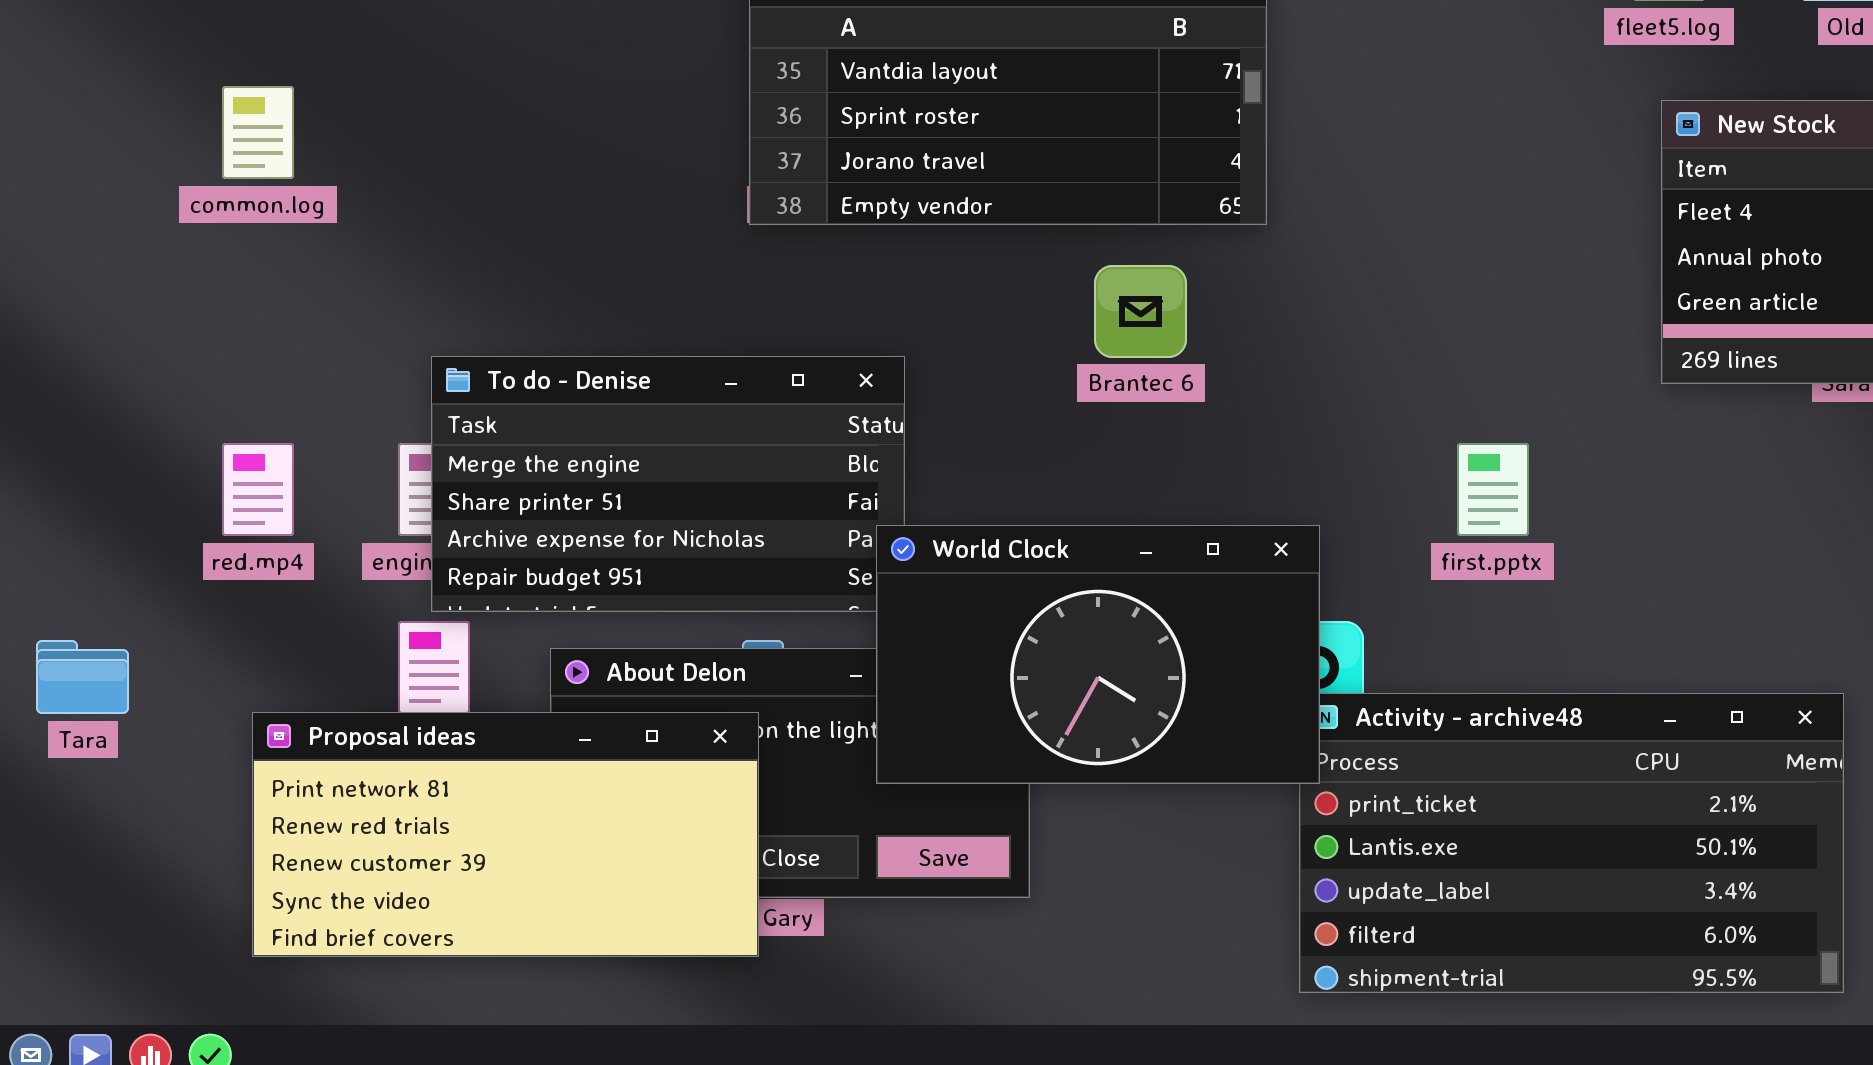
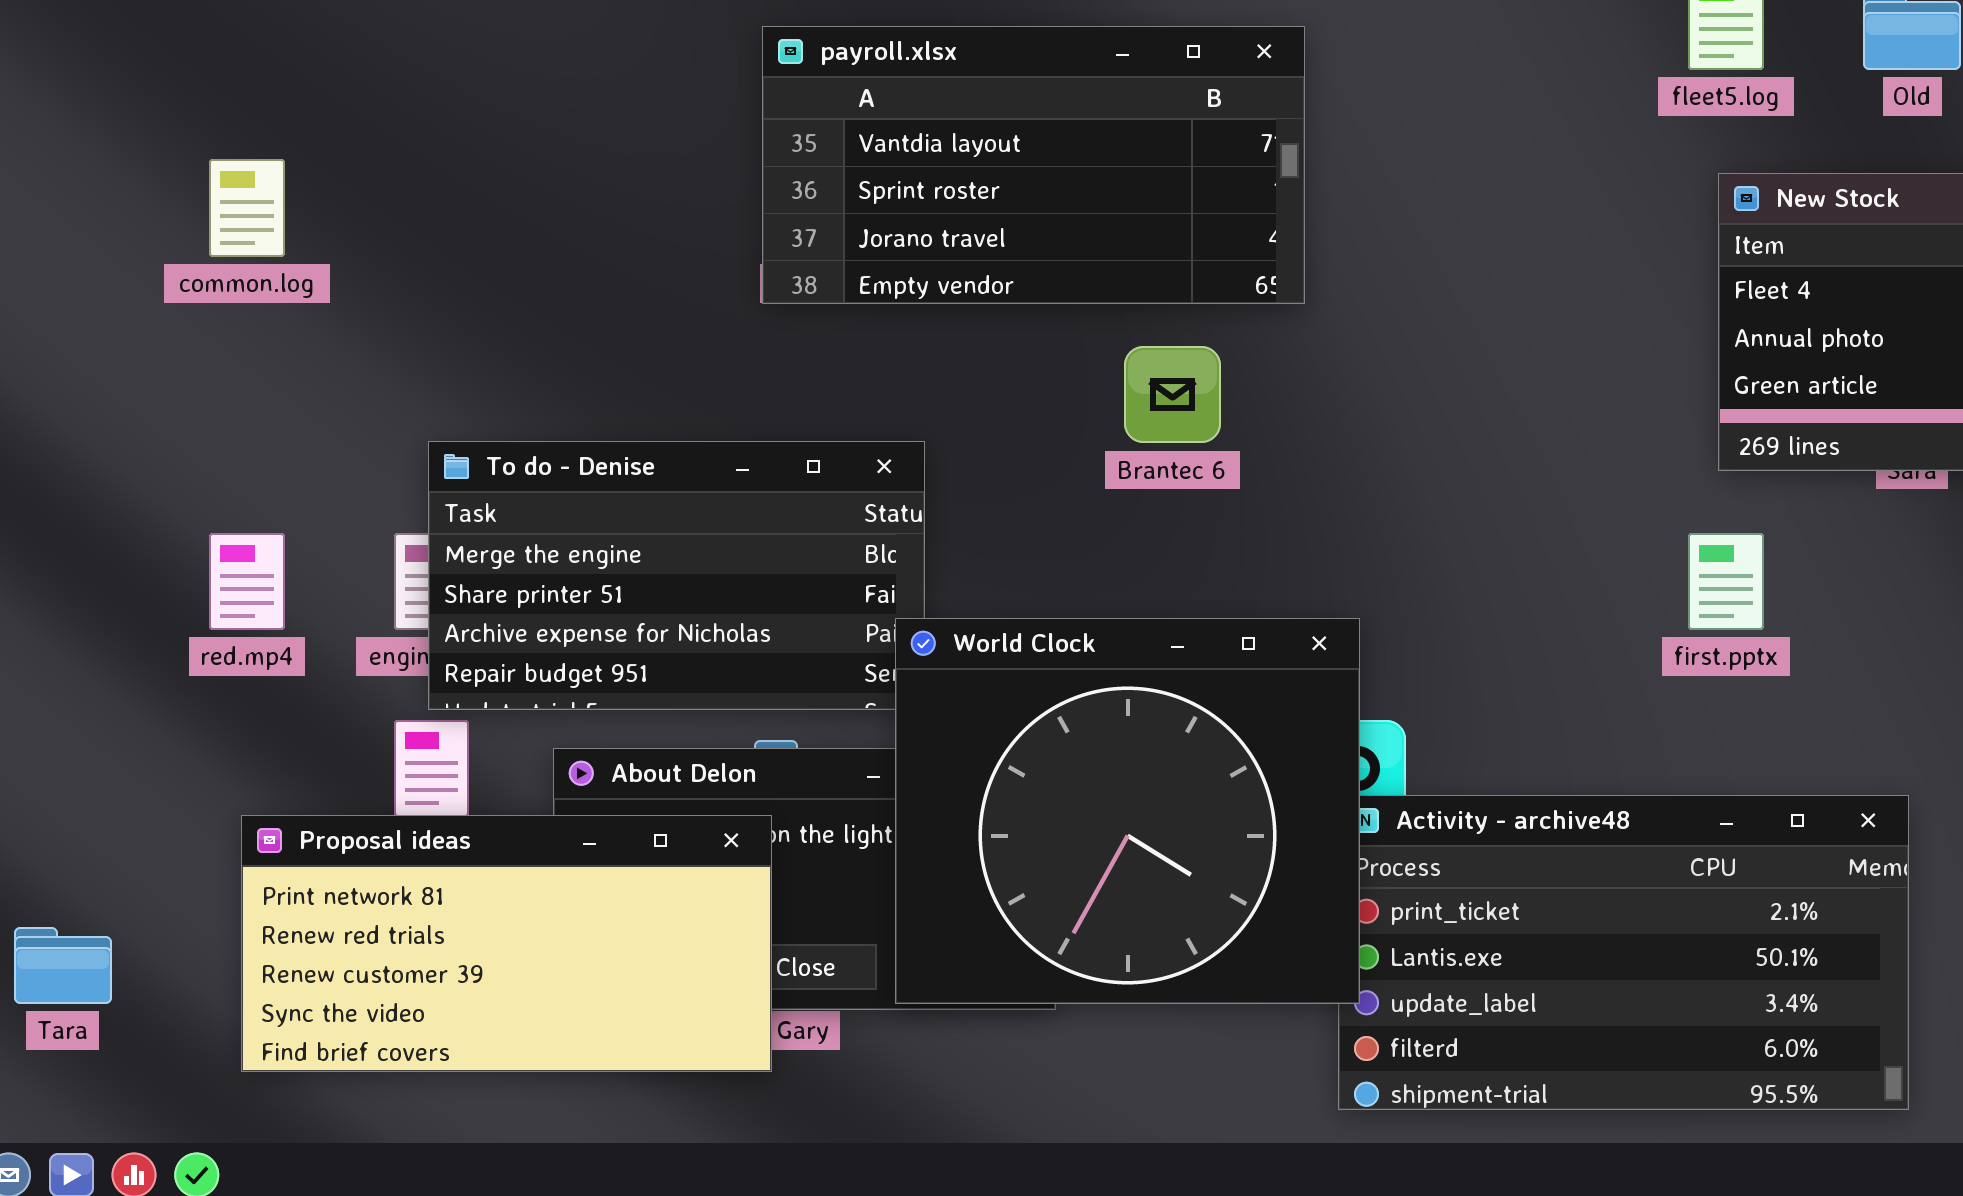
first.pptx: [1457,443,1529,536] -> [1688,533,1764,630], moved
World Clock: [876,525,1320,784] -> [895,618,1360,1004], resized
Tara: [36,640,129,714] -> [14,927,112,1004], moved

